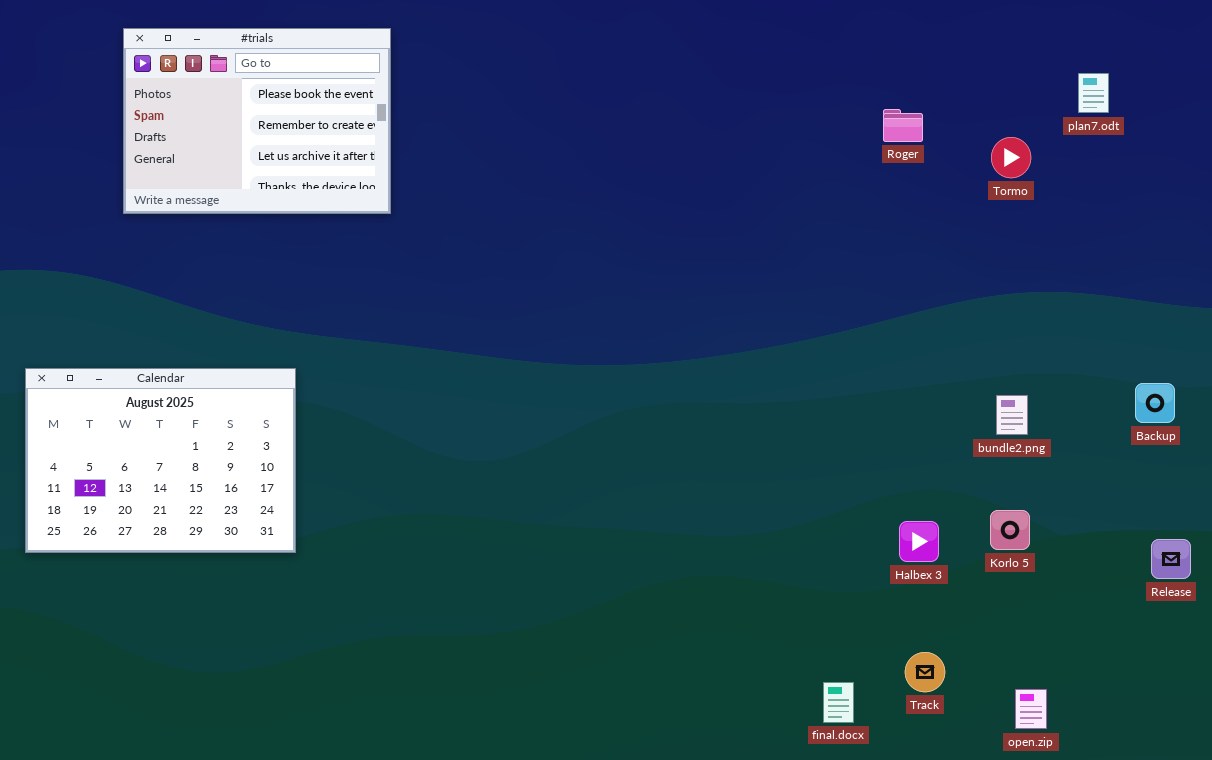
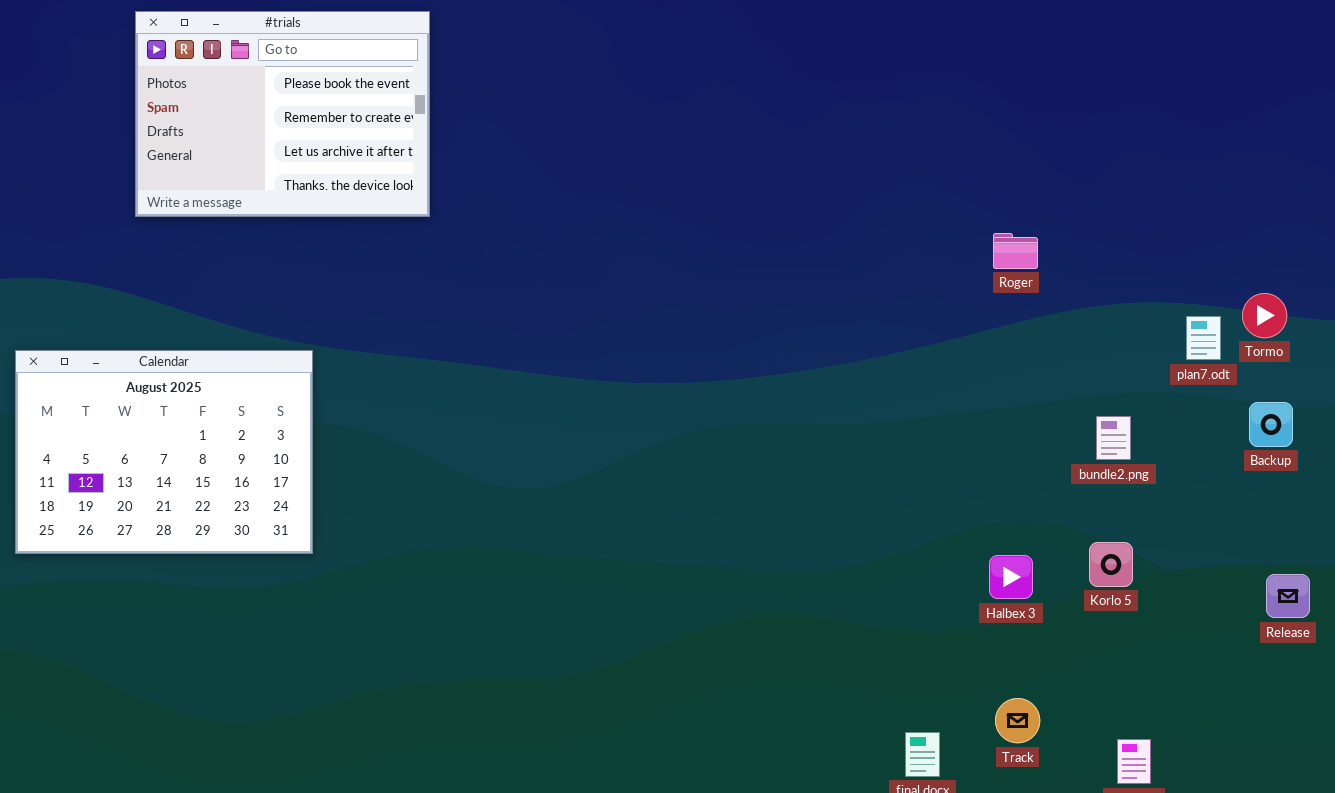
plan7.odt: [1078,73,1109,113] -> [1186,316,1221,360], moved
Roger: [883,109,923,142] -> [993,233,1038,269], moved
Tormo: [991,137,1031,178] -> [1242,293,1287,338], moved
Calendar: [25,368,296,553] -> [15,350,313,554], moved

